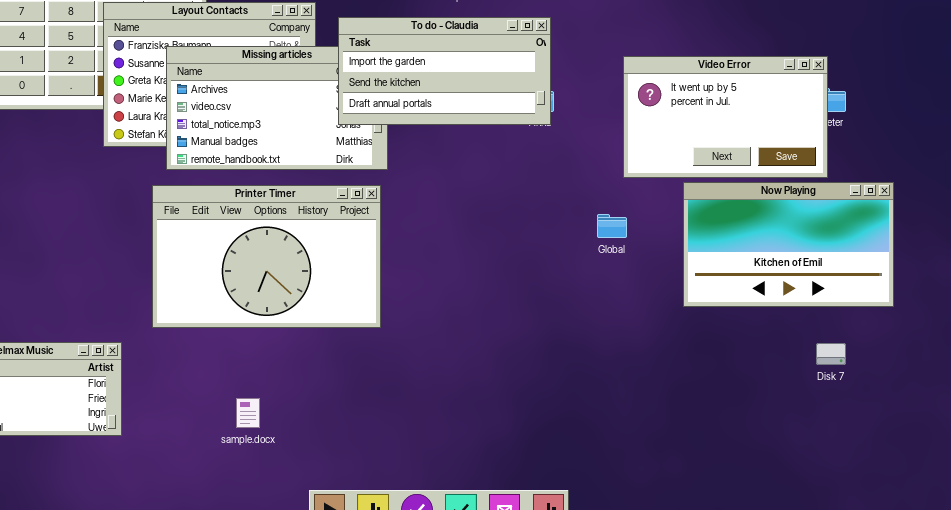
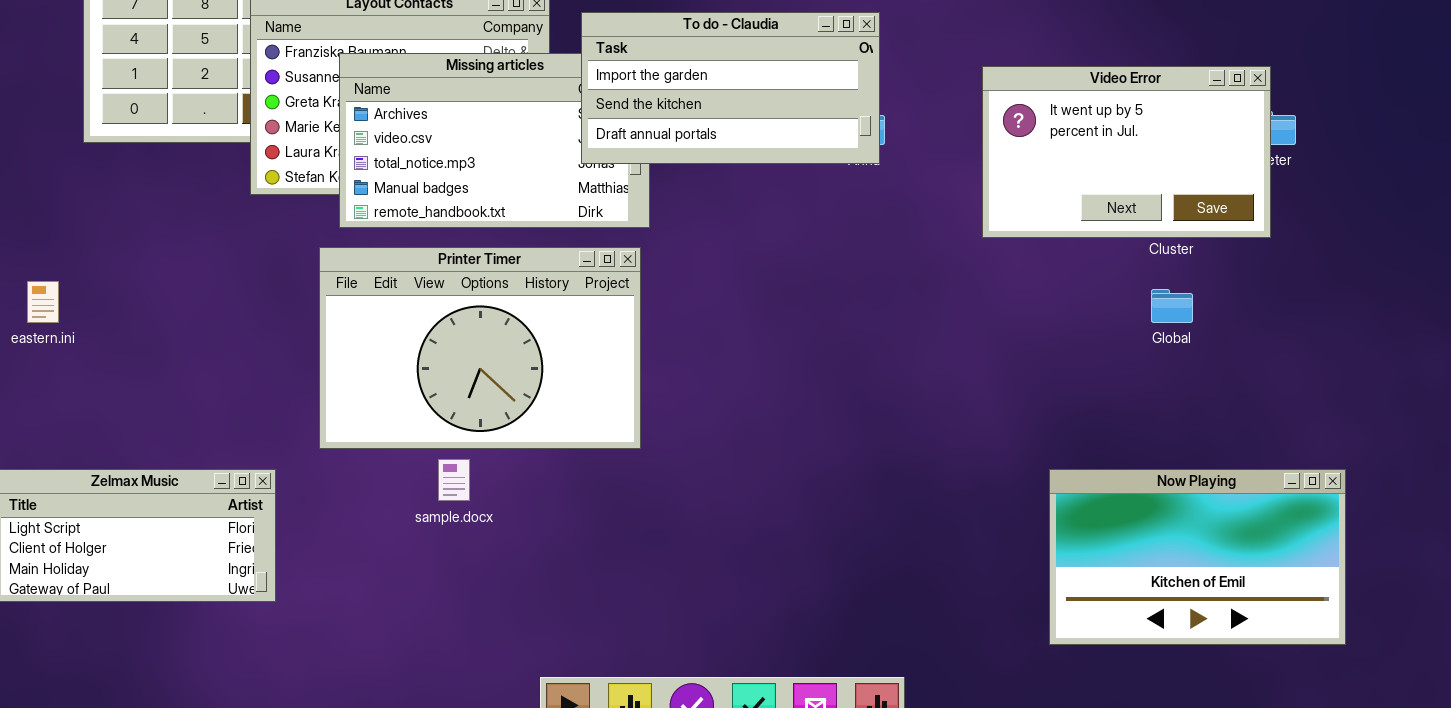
Now Playing: [683,182,894,307] -> [1049,469,1346,645], moved
Global: [597,214,627,238] -> [1151,289,1193,323], moved
sample.docx: [236,398,260,428] -> [438,459,470,501], moved

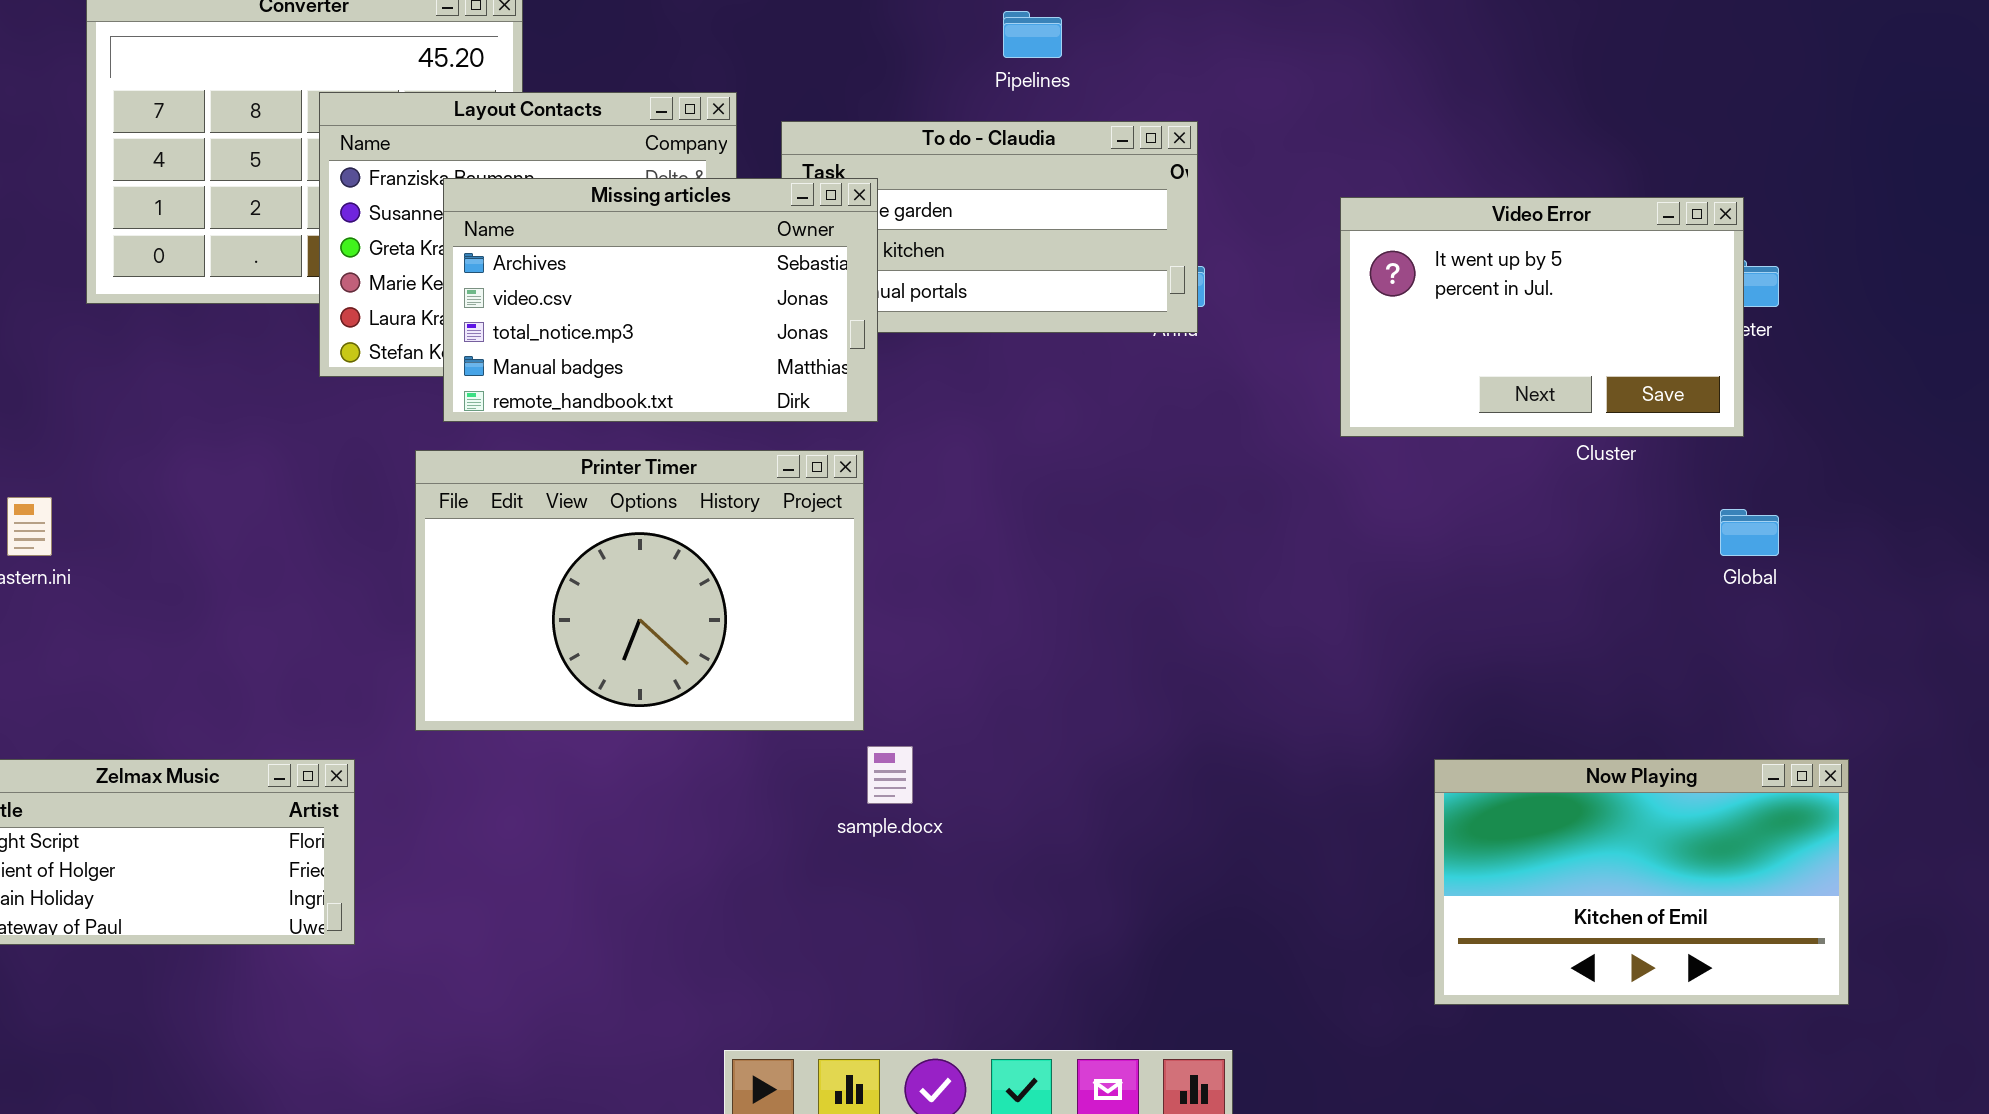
Missing articles: [339,53,650,228] -> [443,178,878,422], raised
Global: [1151,289,1193,323] -> [1720,509,1779,556], moved
sample.docx: [438,459,470,501] -> [867,746,913,804], moved

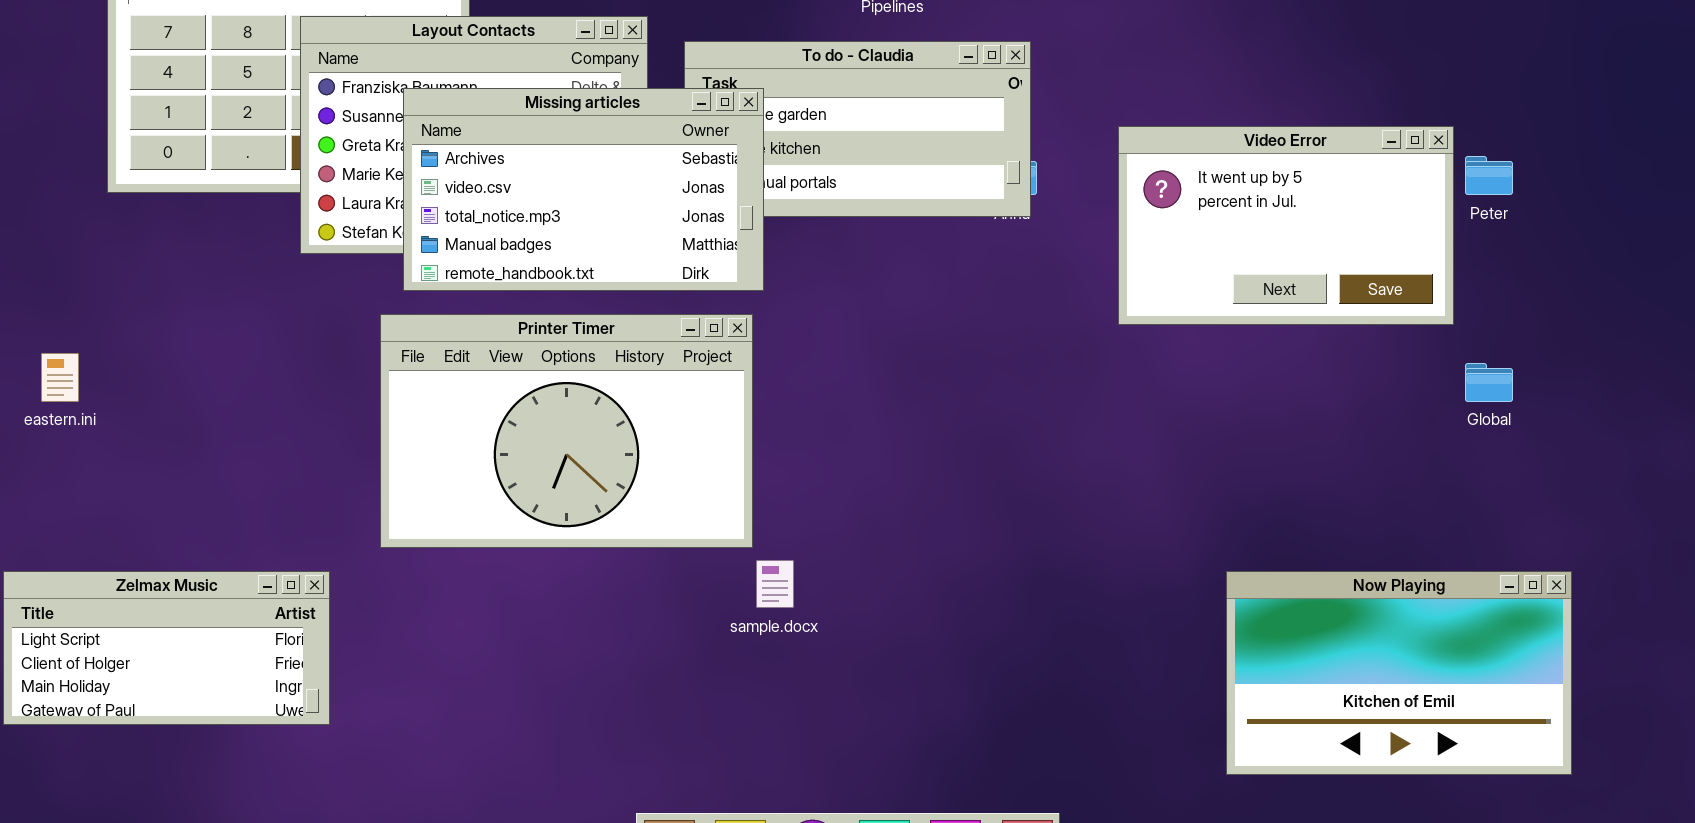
Video Error: [1340,197,1744,437] -> [1118,126,1454,325], moved

